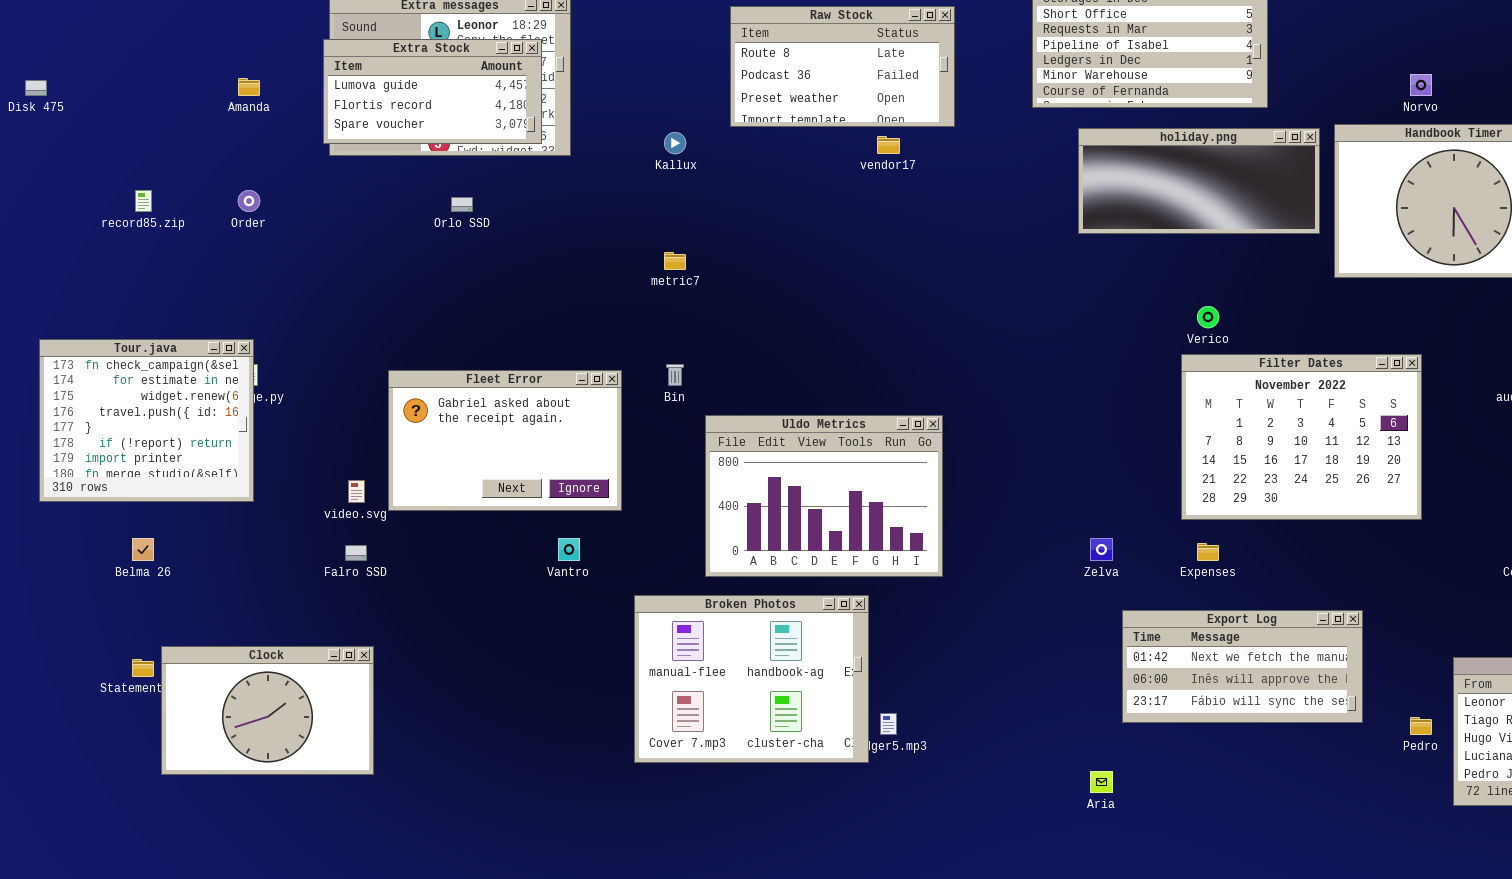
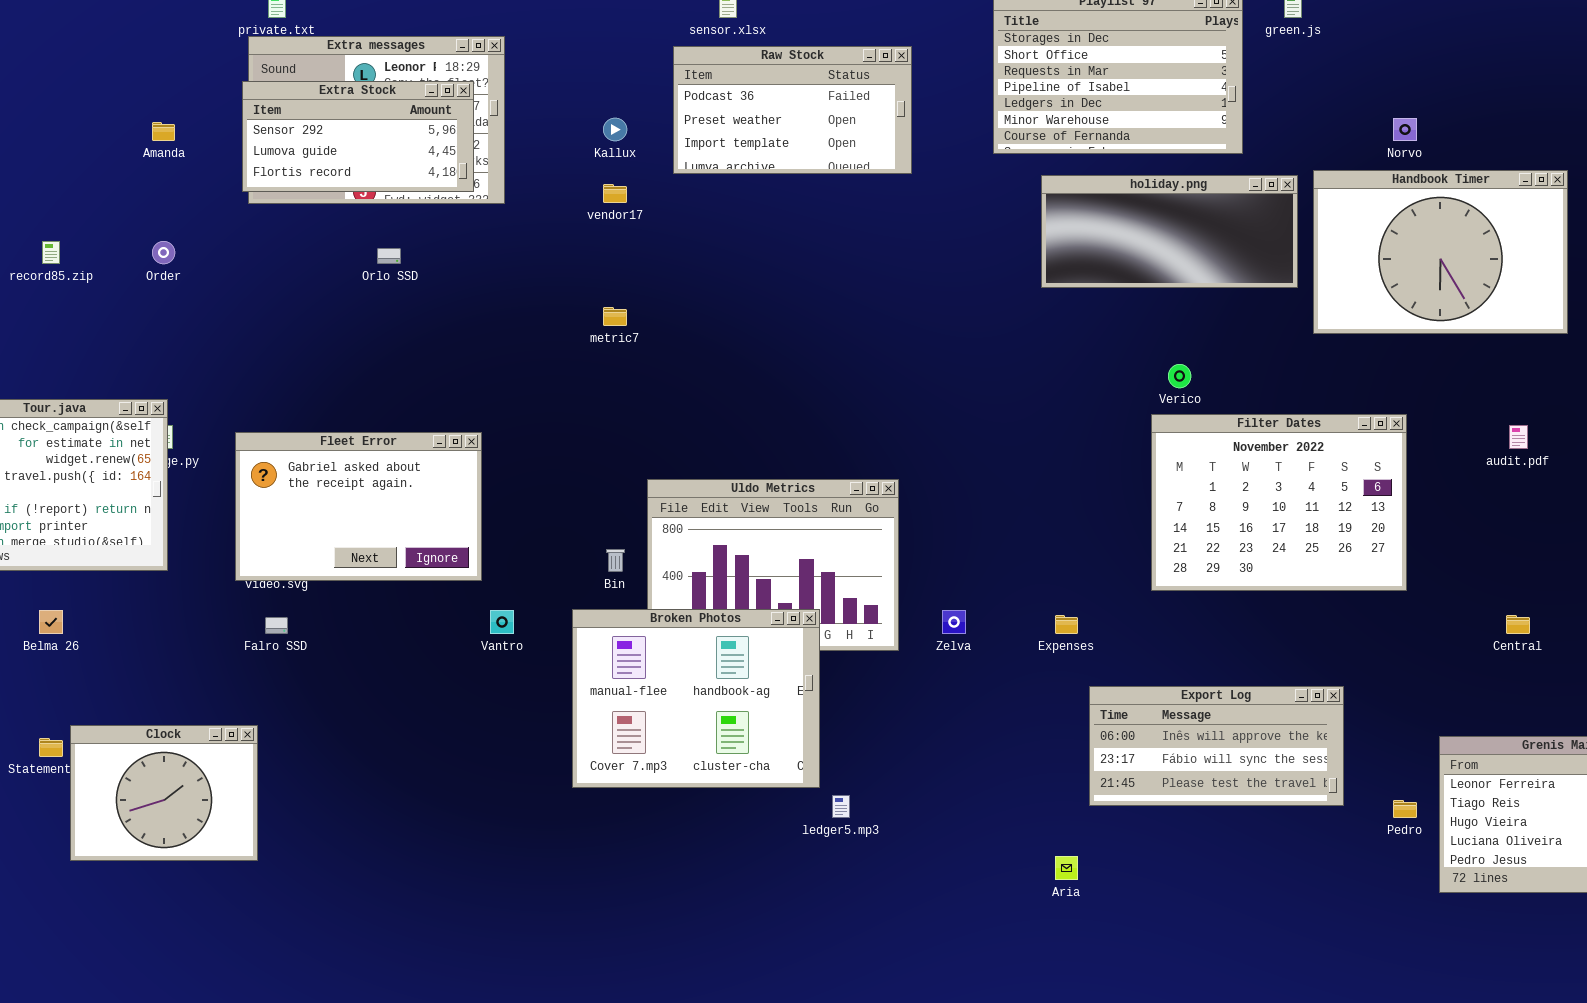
Raw Stock: [730,6,955,127] -> [673,46,912,174], scrolled down 1 row
Extra Stock: [323,39,542,144] -> [242,81,474,192], scrolled up 1 row
Kallux: [664,132,686,154] -> [603,118,627,141], moved
vendor17: [877,136,900,154] -> [603,184,627,203], moved
Bin: [666,364,684,386] -> [606,549,625,572], moved
Fleet Error: [388,370,622,511] -> [235,432,482,581], moved
Zelva: [1090,538,1113,561] -> [942,610,966,634], moved
Expenses: [1197,543,1219,561] -> [1055,615,1078,634], moved
Broken Photos: [634,595,869,763] -> [572,609,820,788], moved
Export Log: [1122,610,1363,723] -> [1089,686,1344,806], scrolled down 1 row
Clock: [161,646,374,775] -> [70,725,258,861], resized

